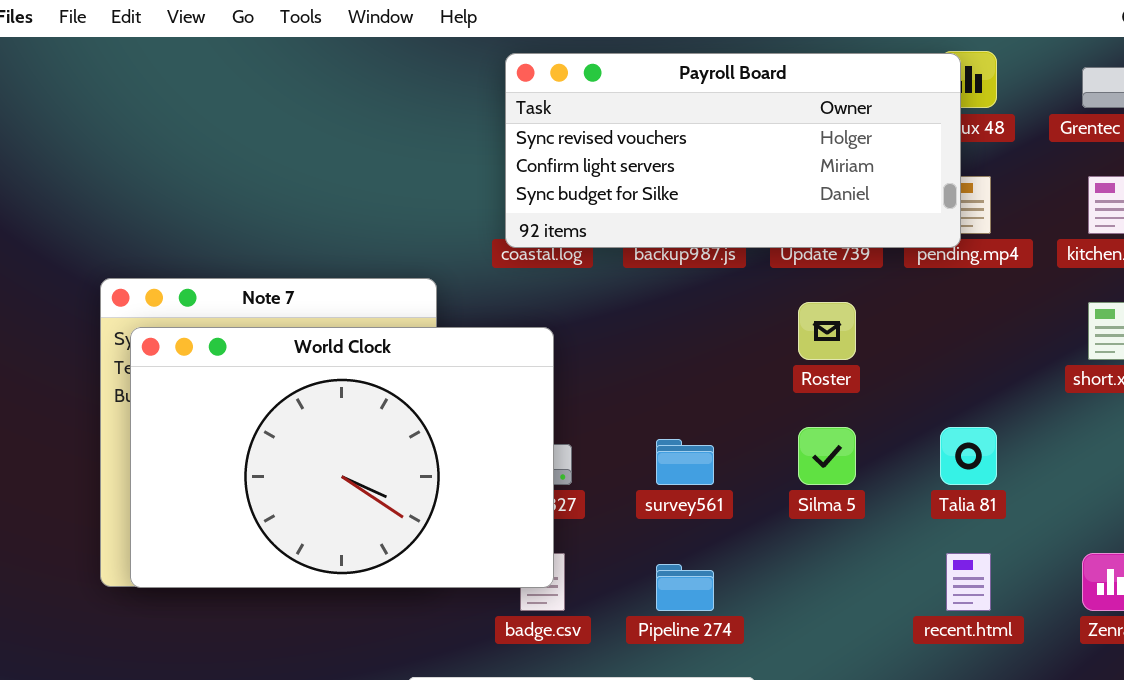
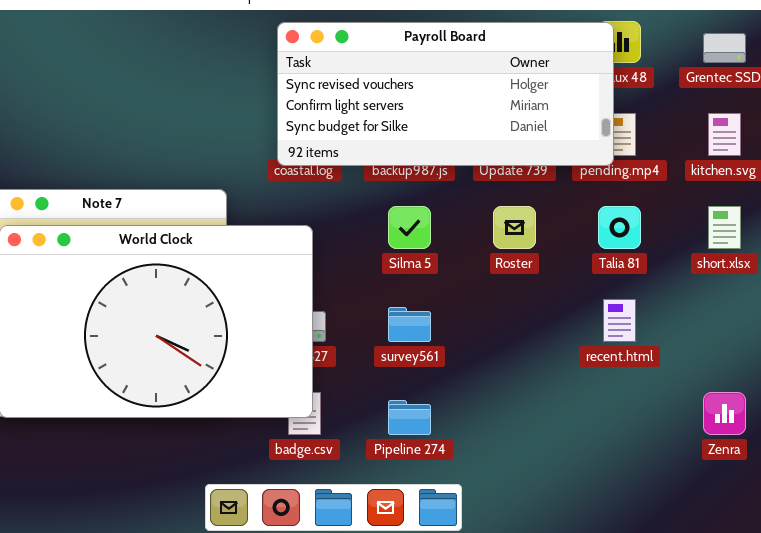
Silma 5: [798,427,856,485] -> [388,206,431,249], moved
Talia 81: [940,427,997,485] -> [598,206,641,249], moved
recent.html: [946,553,991,611] -> [603,299,636,342], moved

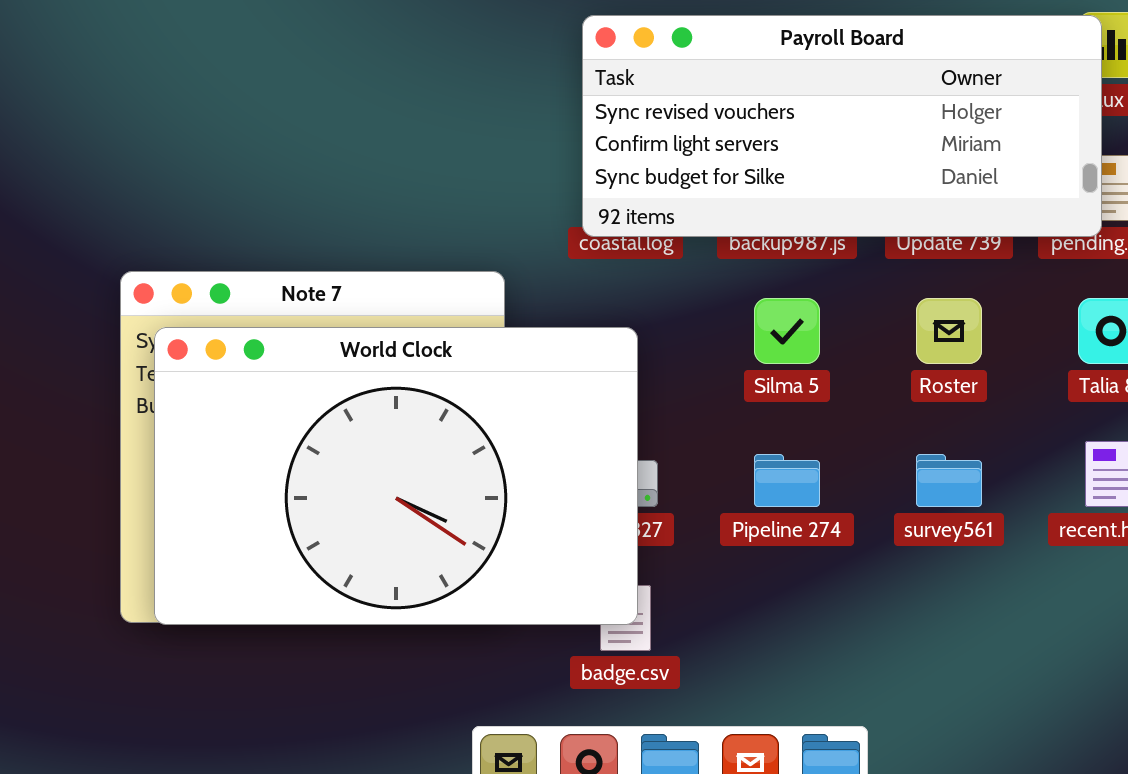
survey561: [388,307,431,342] -> [916,454,982,507], moved
Pipeline 274: [388,400,431,435] -> [754,454,820,507], moved

